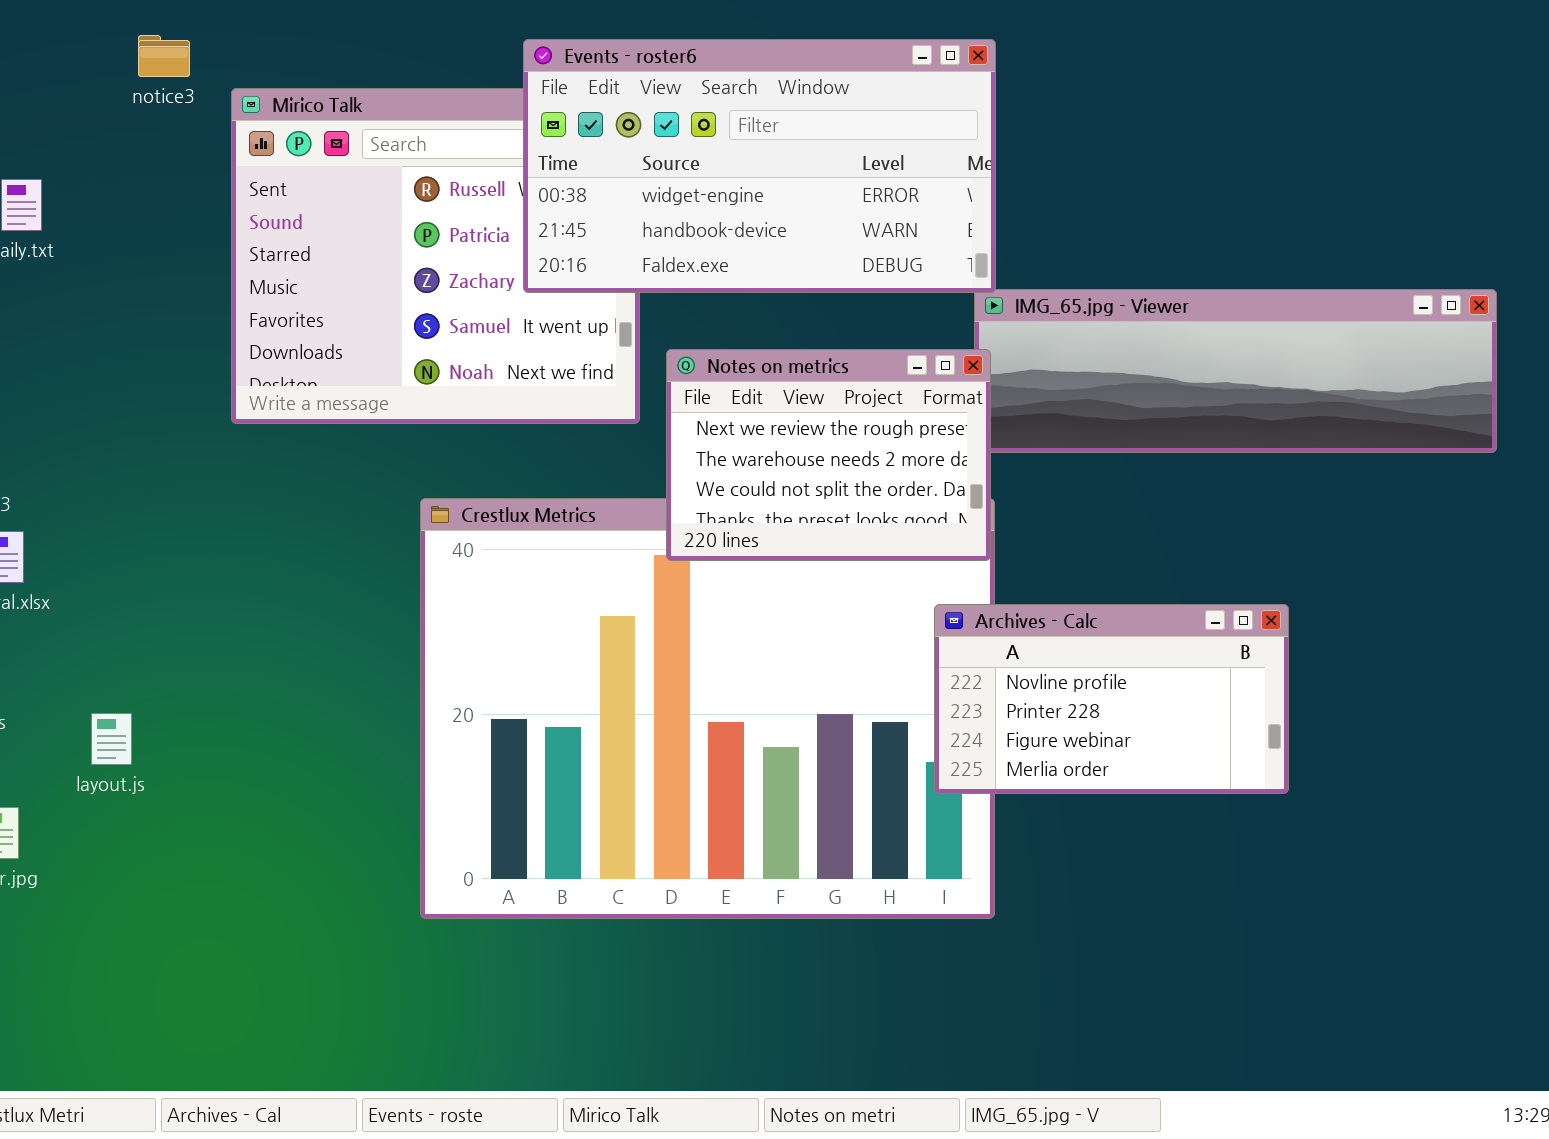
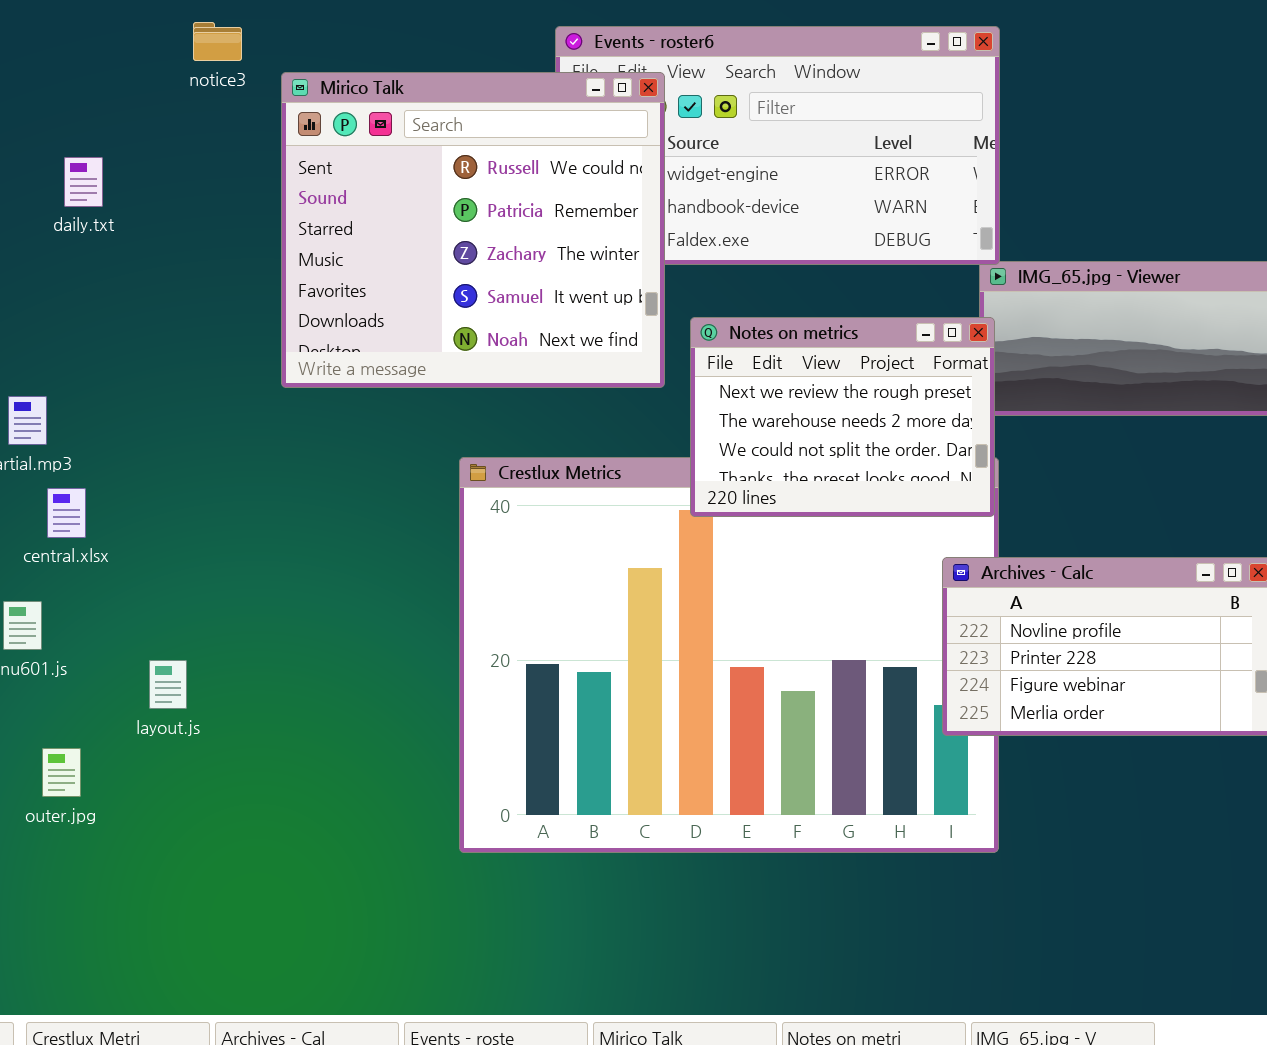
Mirico Talk: [231,88,640,424] -> [281,72,665,388], raised

